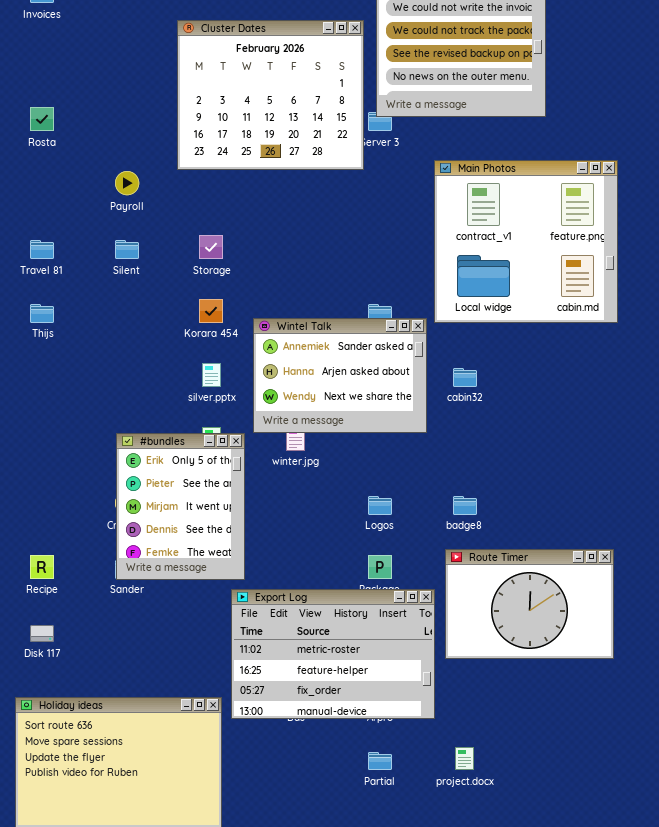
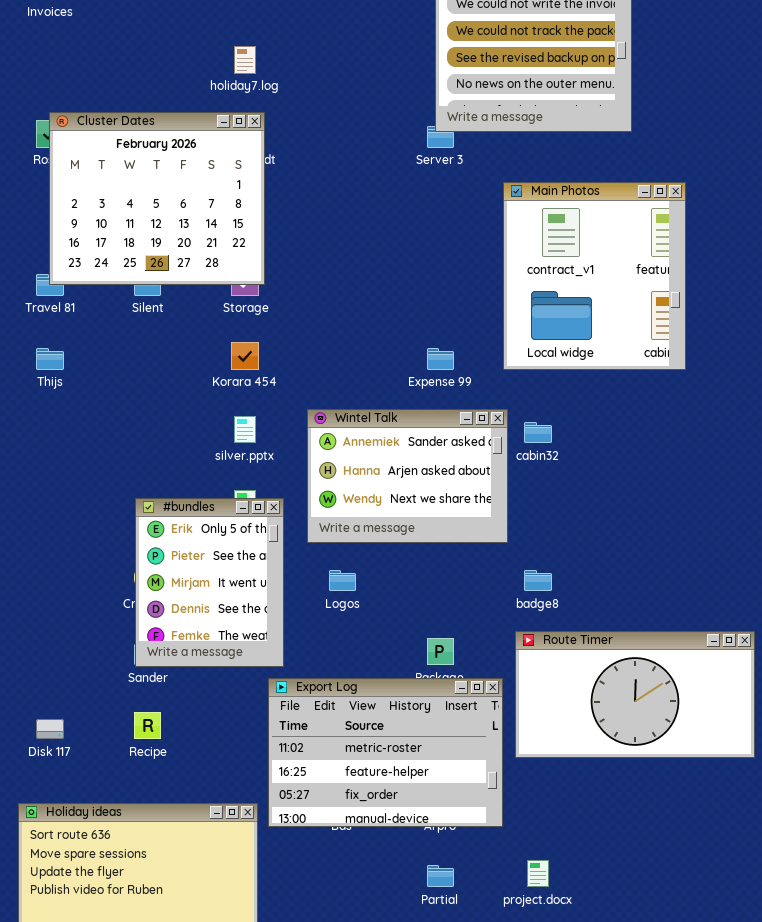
Cluster Dates: [177,20,364,170] -> [49,112,265,285], moved
Main Photos: [434,160,618,323] -> [503,182,686,370], resized
Wintel Talk: [253,318,427,433] -> [307,409,508,543], moved
Logos: [368,496,392,515] -> [329,570,356,591], moved
Route Timer: [445,549,614,659] -> [515,631,755,758], resized
Recipe: [30,555,54,579] -> [134,712,161,739], moved

